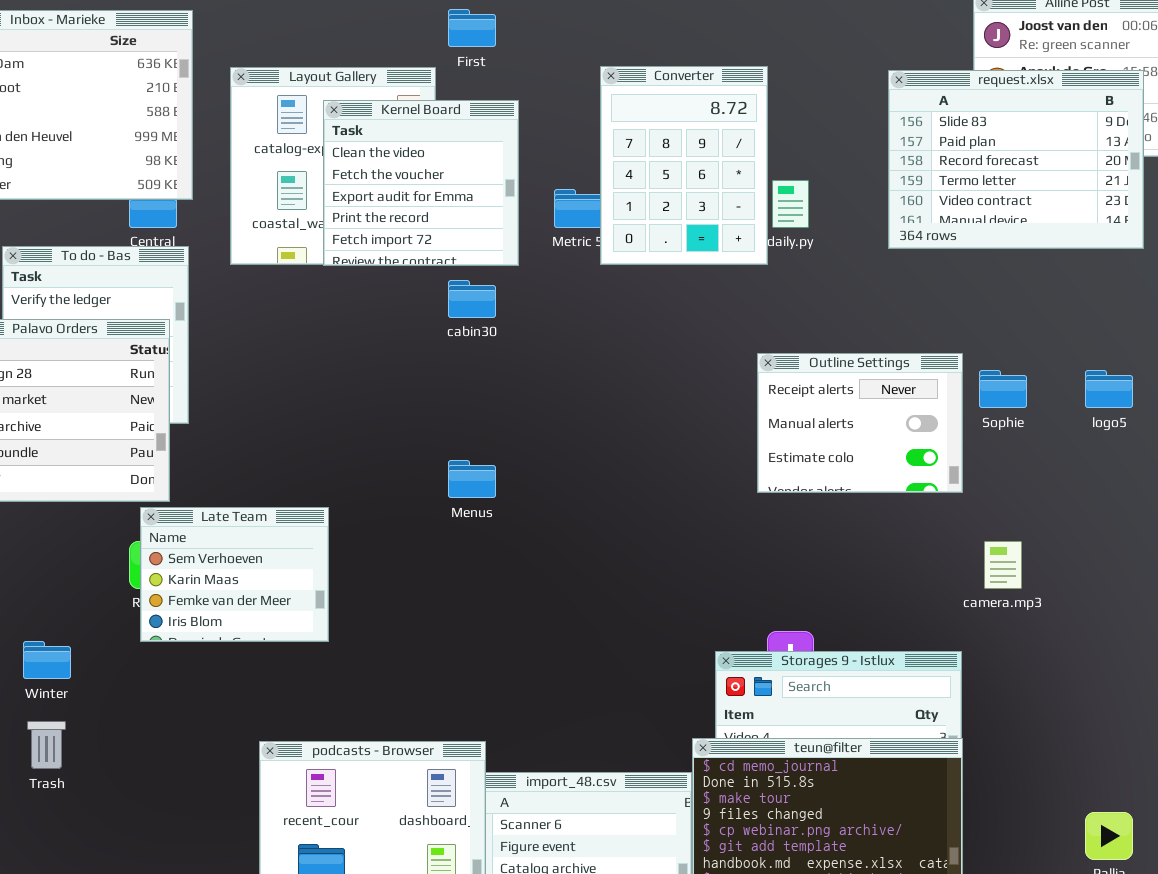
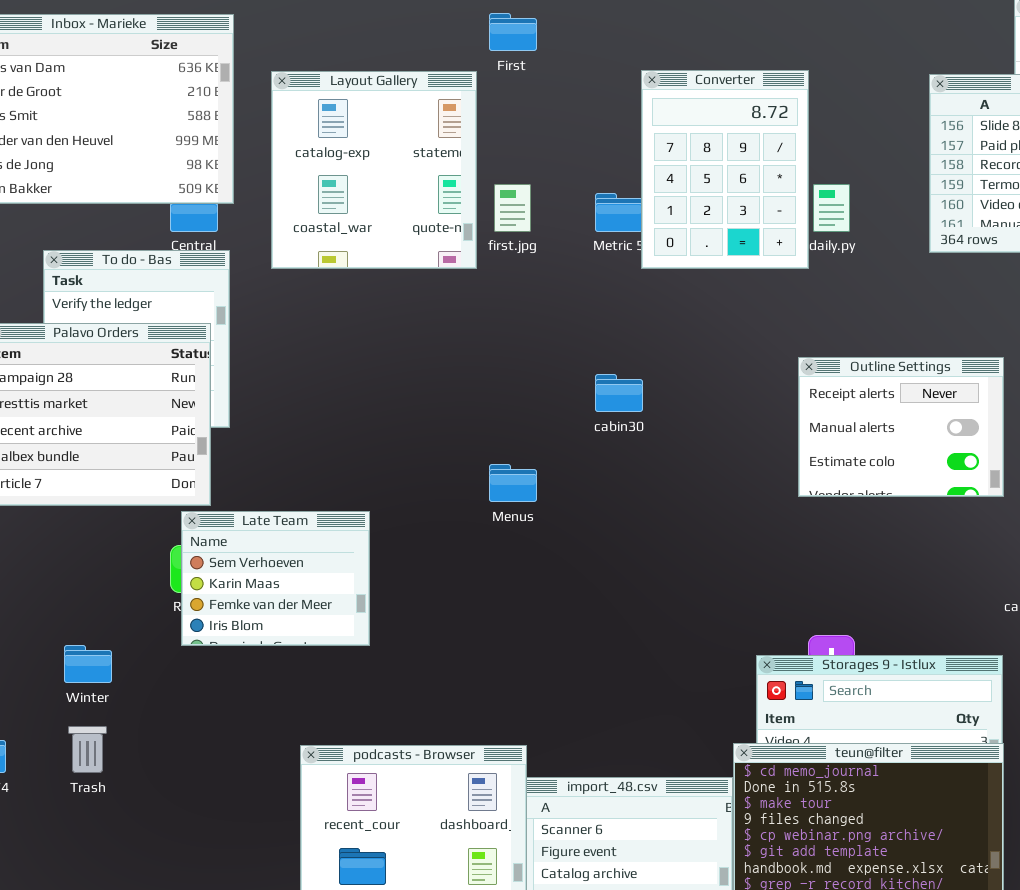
Kernel Board: [323,100,519,266] -> none, closed
cabin30: [448,280,496,318] -> [595,374,643,412], moved

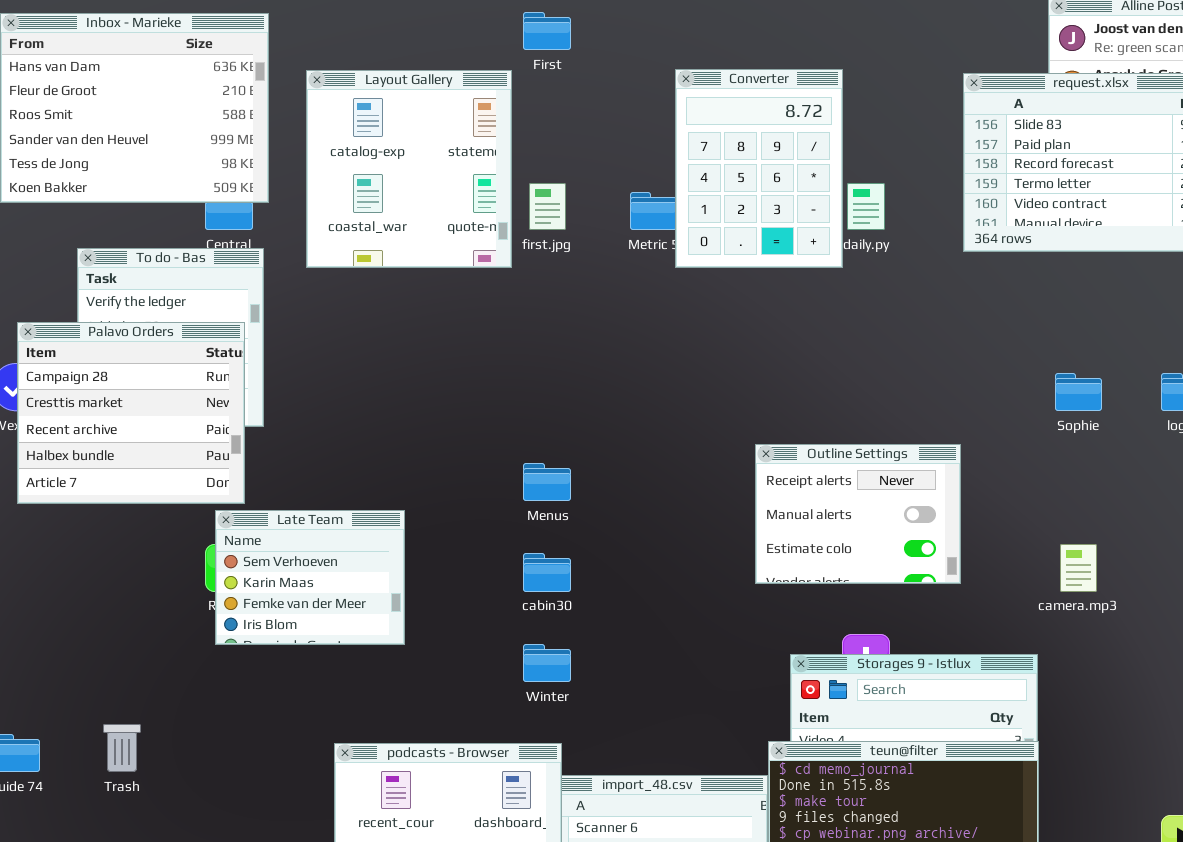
Outline Settings: [798,357,1004,497] -> [755,444,961,584], moved
cabin30: [595,374,643,412] -> [523,553,571,592], moved
Winter: [64,645,112,683] -> [523,644,571,682], moved

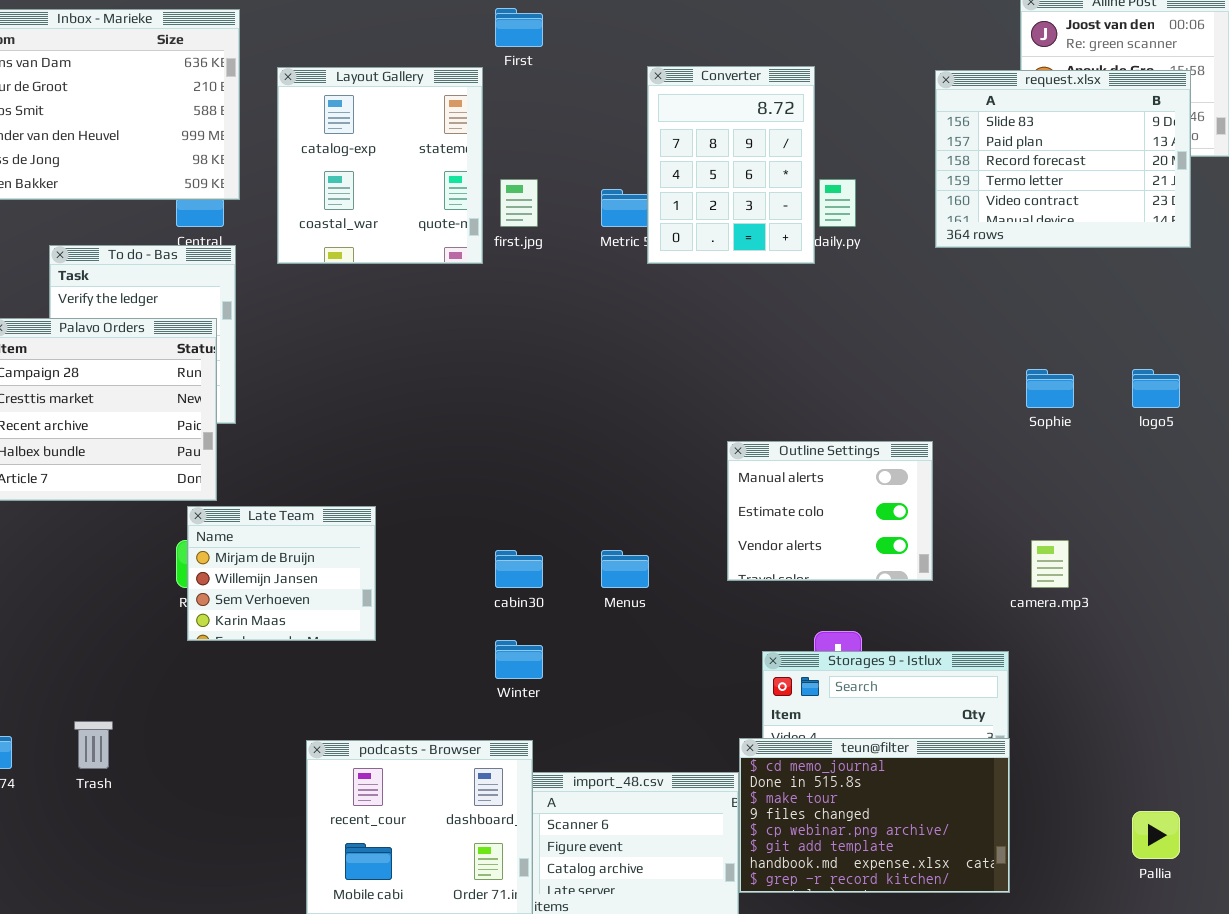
Outline Settings: [755,444,961,584] -> [727,441,933,581], scrolled down 1 row
Menus: [523,463,571,501] -> [601,550,649,588], moved
Late Team: [215,510,405,645] -> [187,506,376,641], scrolled up 2 rows

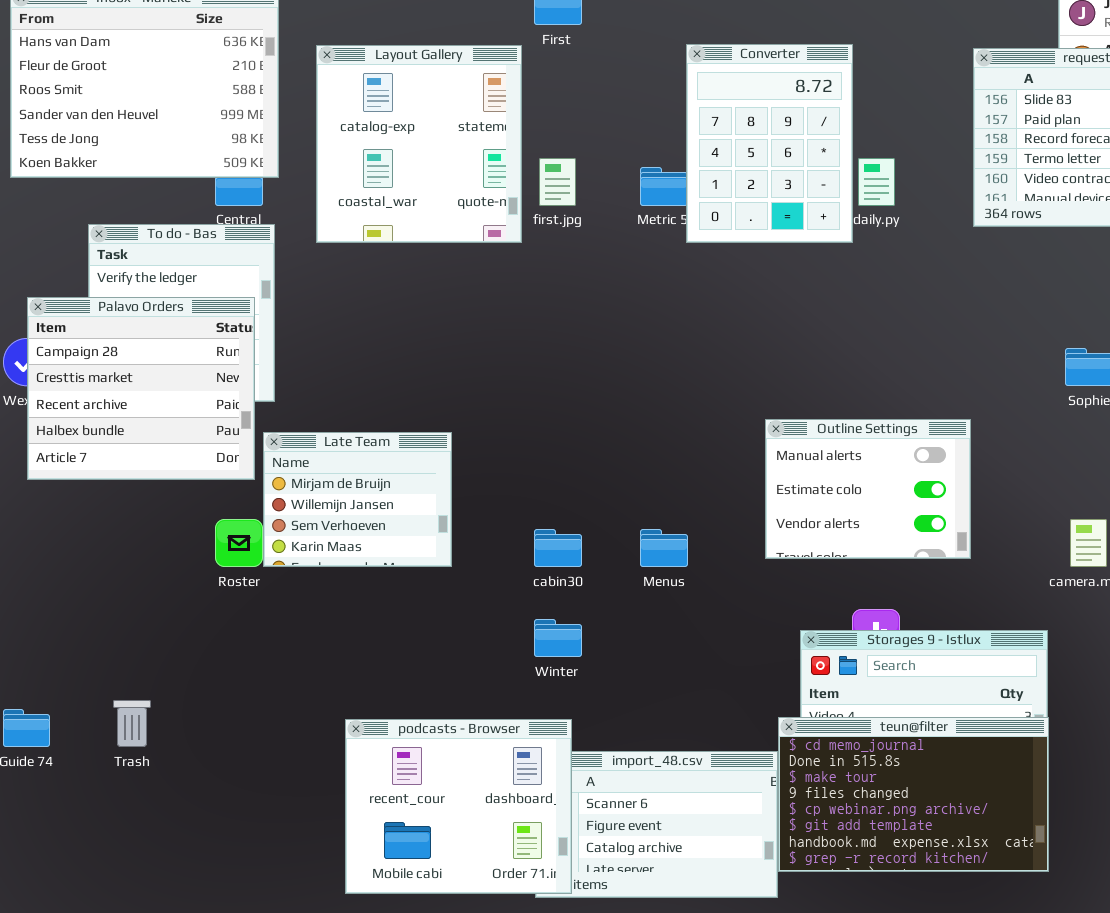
Late Team: [187,506,376,641] -> [263,432,452,567], moved

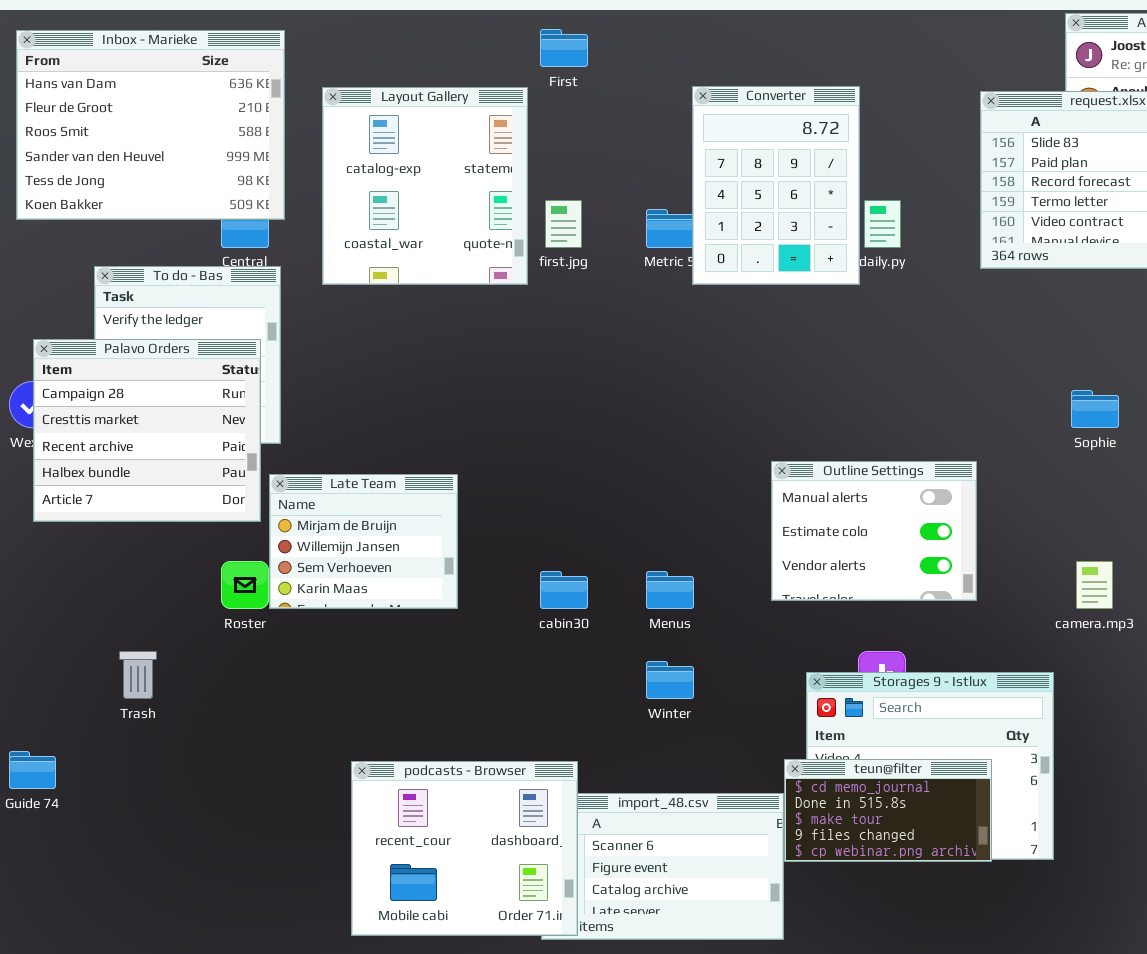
Winter: [534,619,582,657] -> [646,661,694,699], moved
Trash: [113,700,151,747] -> [119,651,157,699], moved
teun@filter: [778,717,1049,872] -> [784,759,992,862], resized

